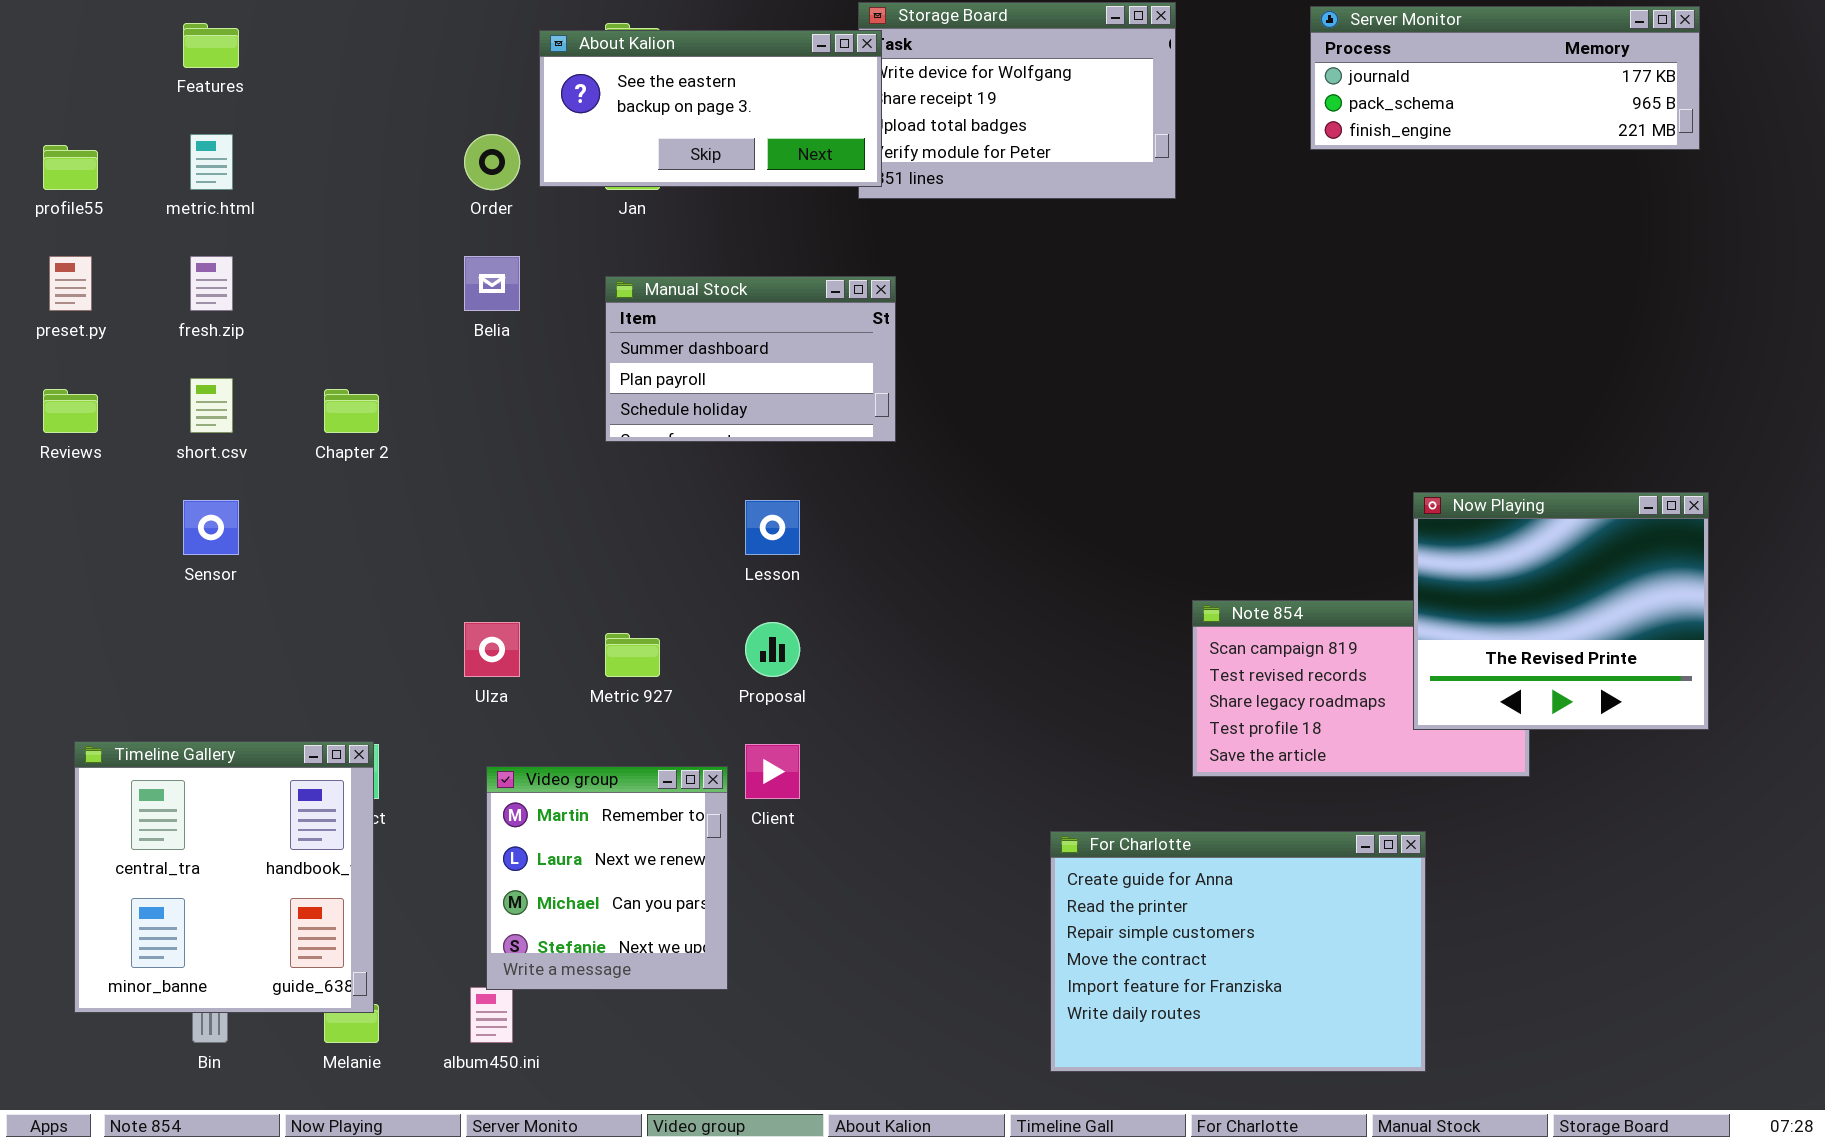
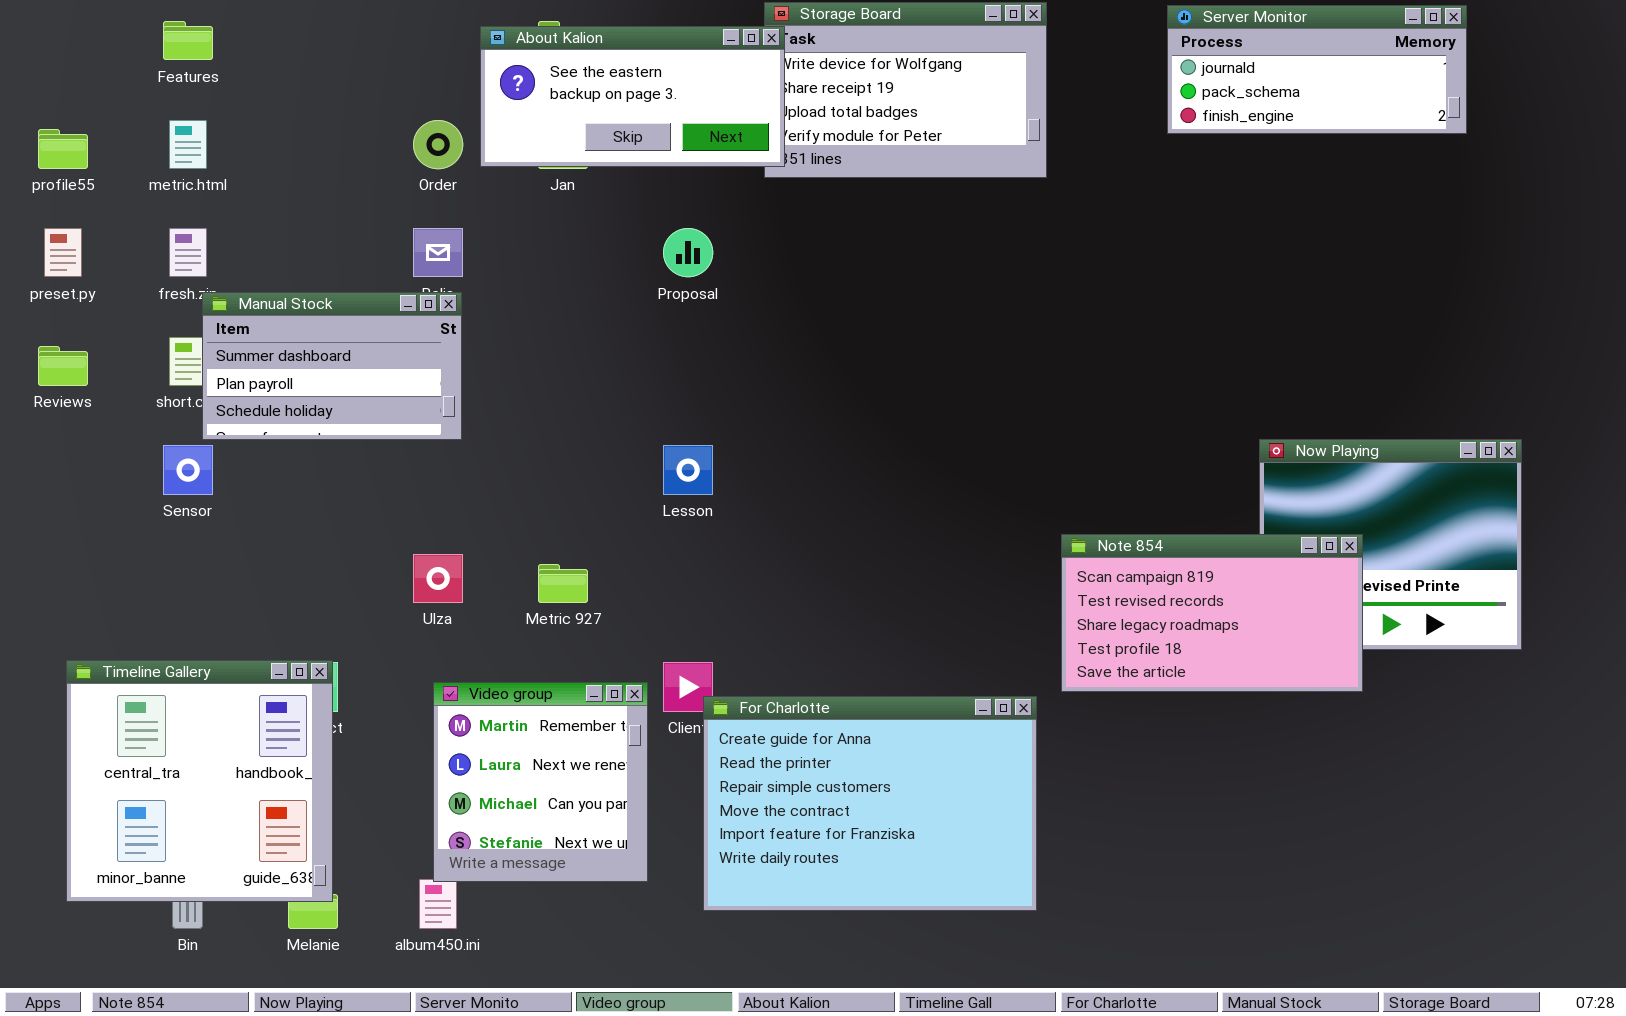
Server Monitor: [1310,6,1700,150] -> [1167,5,1467,134], resized
Manual Stock: [605,276,896,442] -> [202,292,462,440], moved
Note 854: [1192,600,1530,777] -> [1061,534,1363,692], raised
Proposal: [745,622,800,677] -> [663,228,713,277], moved
For Charlotte: [1050,831,1426,1072] -> [703,696,1037,911], moved

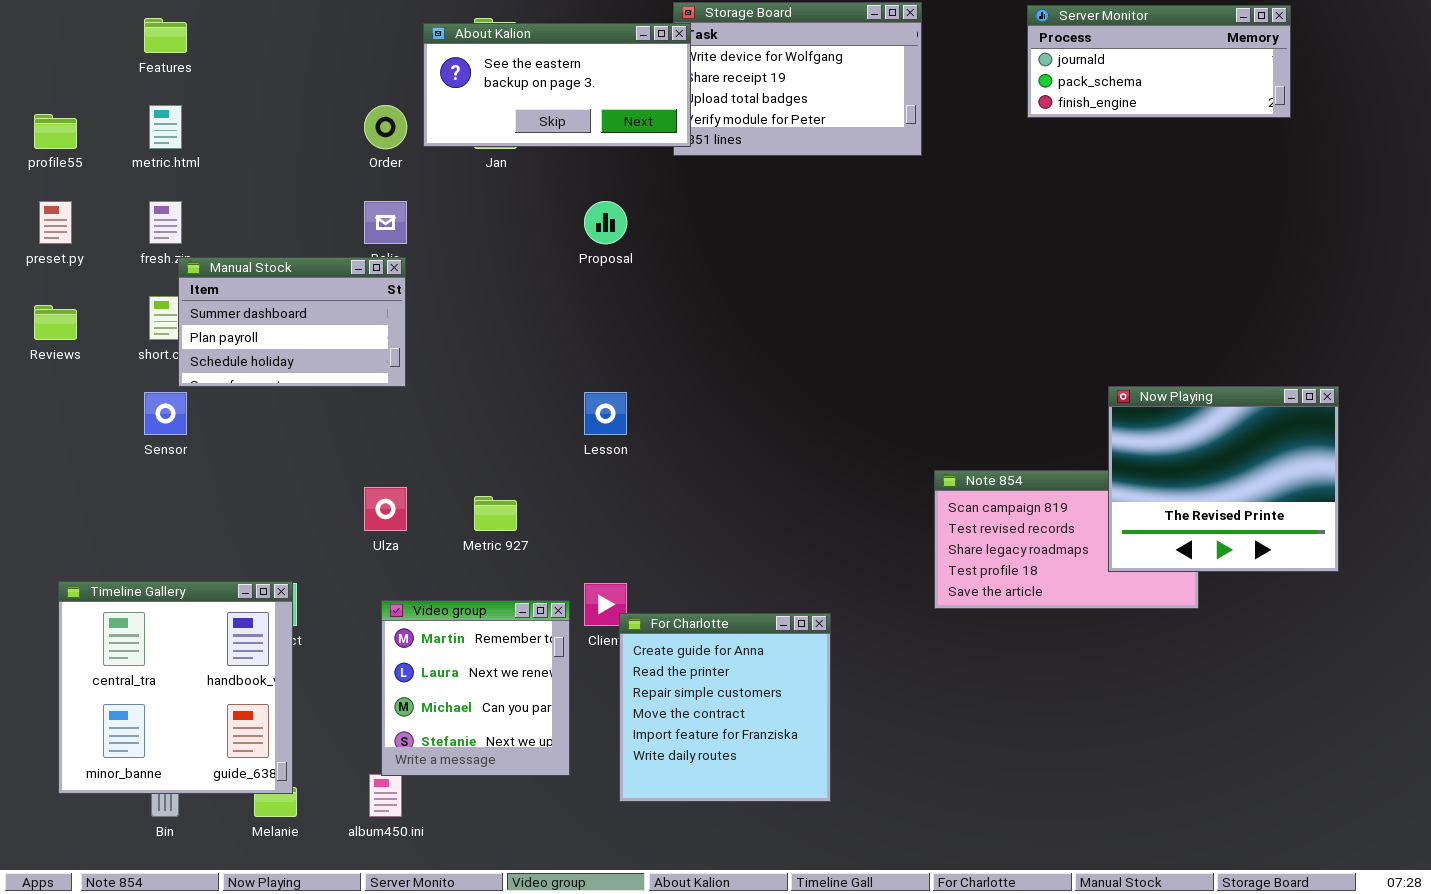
Now Playing: [1259,439,1522,650] -> [1108,386,1339,572], raised
For Charlotte: [703,696,1037,911] -> [619,613,831,802], resized

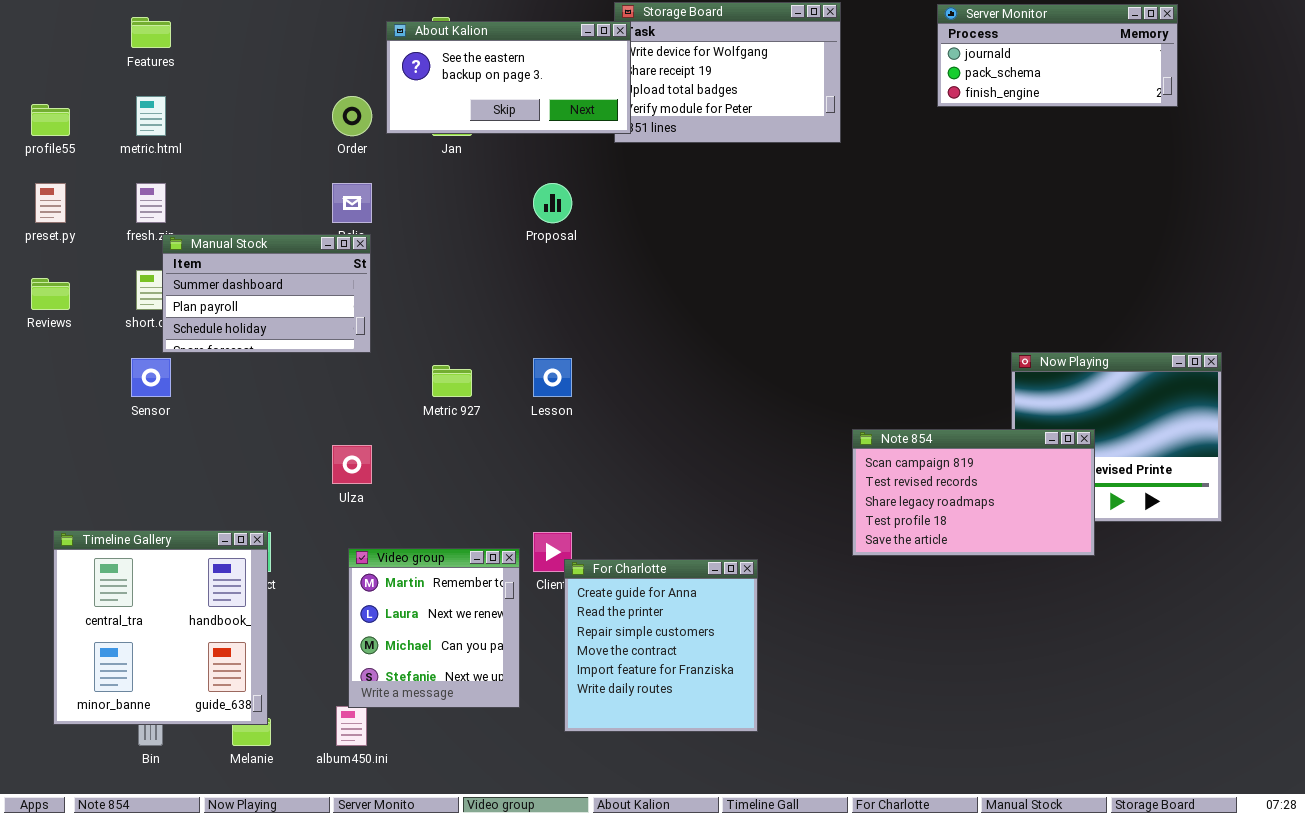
Note 854: [934,470,1199,609] -> [852,429,1095,556], raised
Metric 927: [474,496,517,531] -> [432,365,472,397], moved

